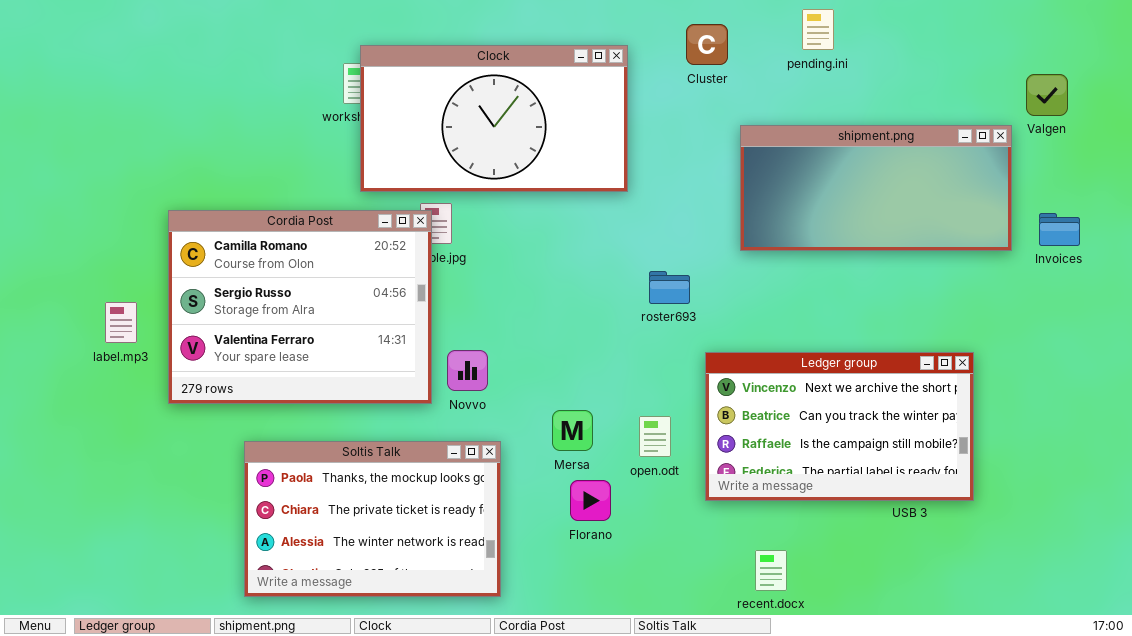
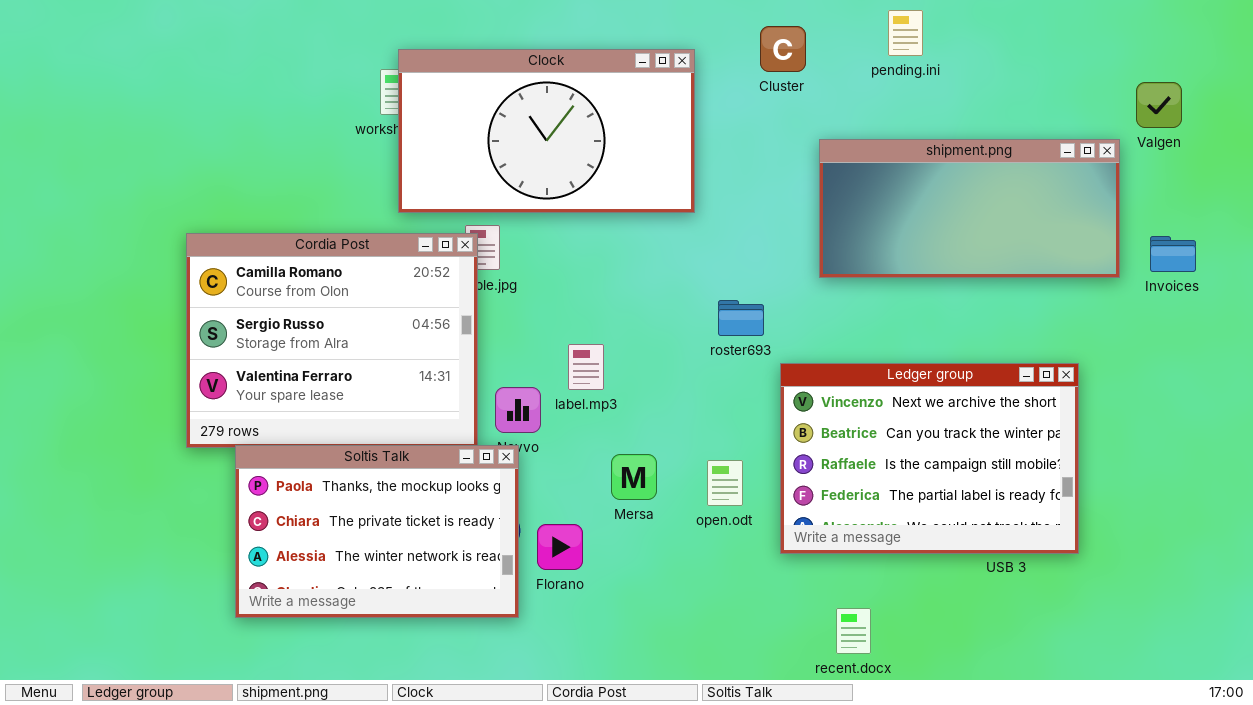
label.mp3: [105,302,137,343] -> [568,344,604,390], moved
Ledger group: [705,352,974,501] -> [780,363,1079,554], resized
Soltis Talk: [244,441,501,597] -> [235,445,519,618], moved
Florano: [570,480,611,521] -> [537,524,583,570], moved

